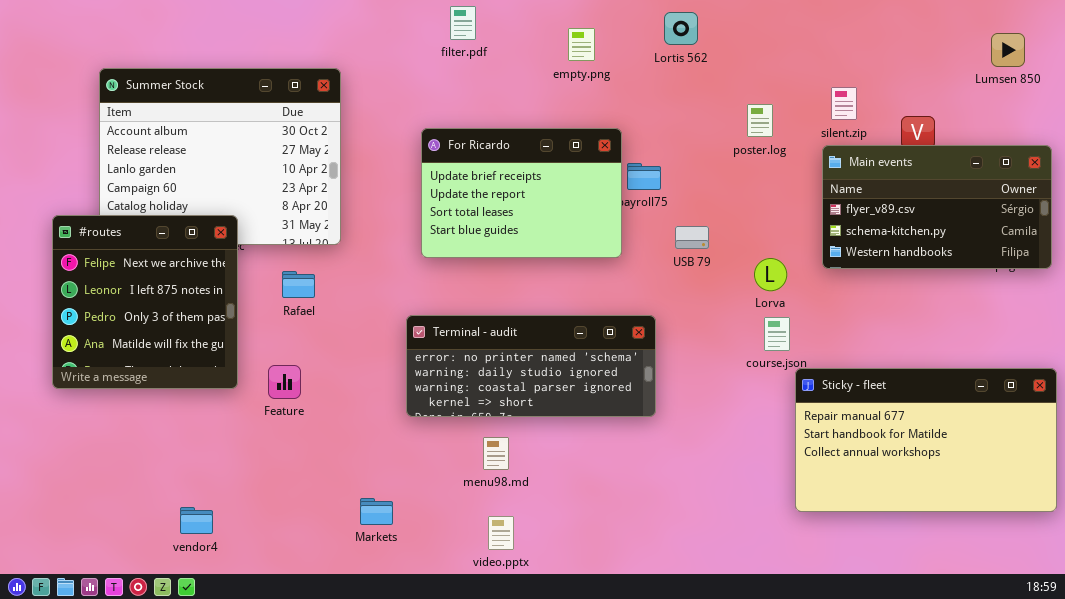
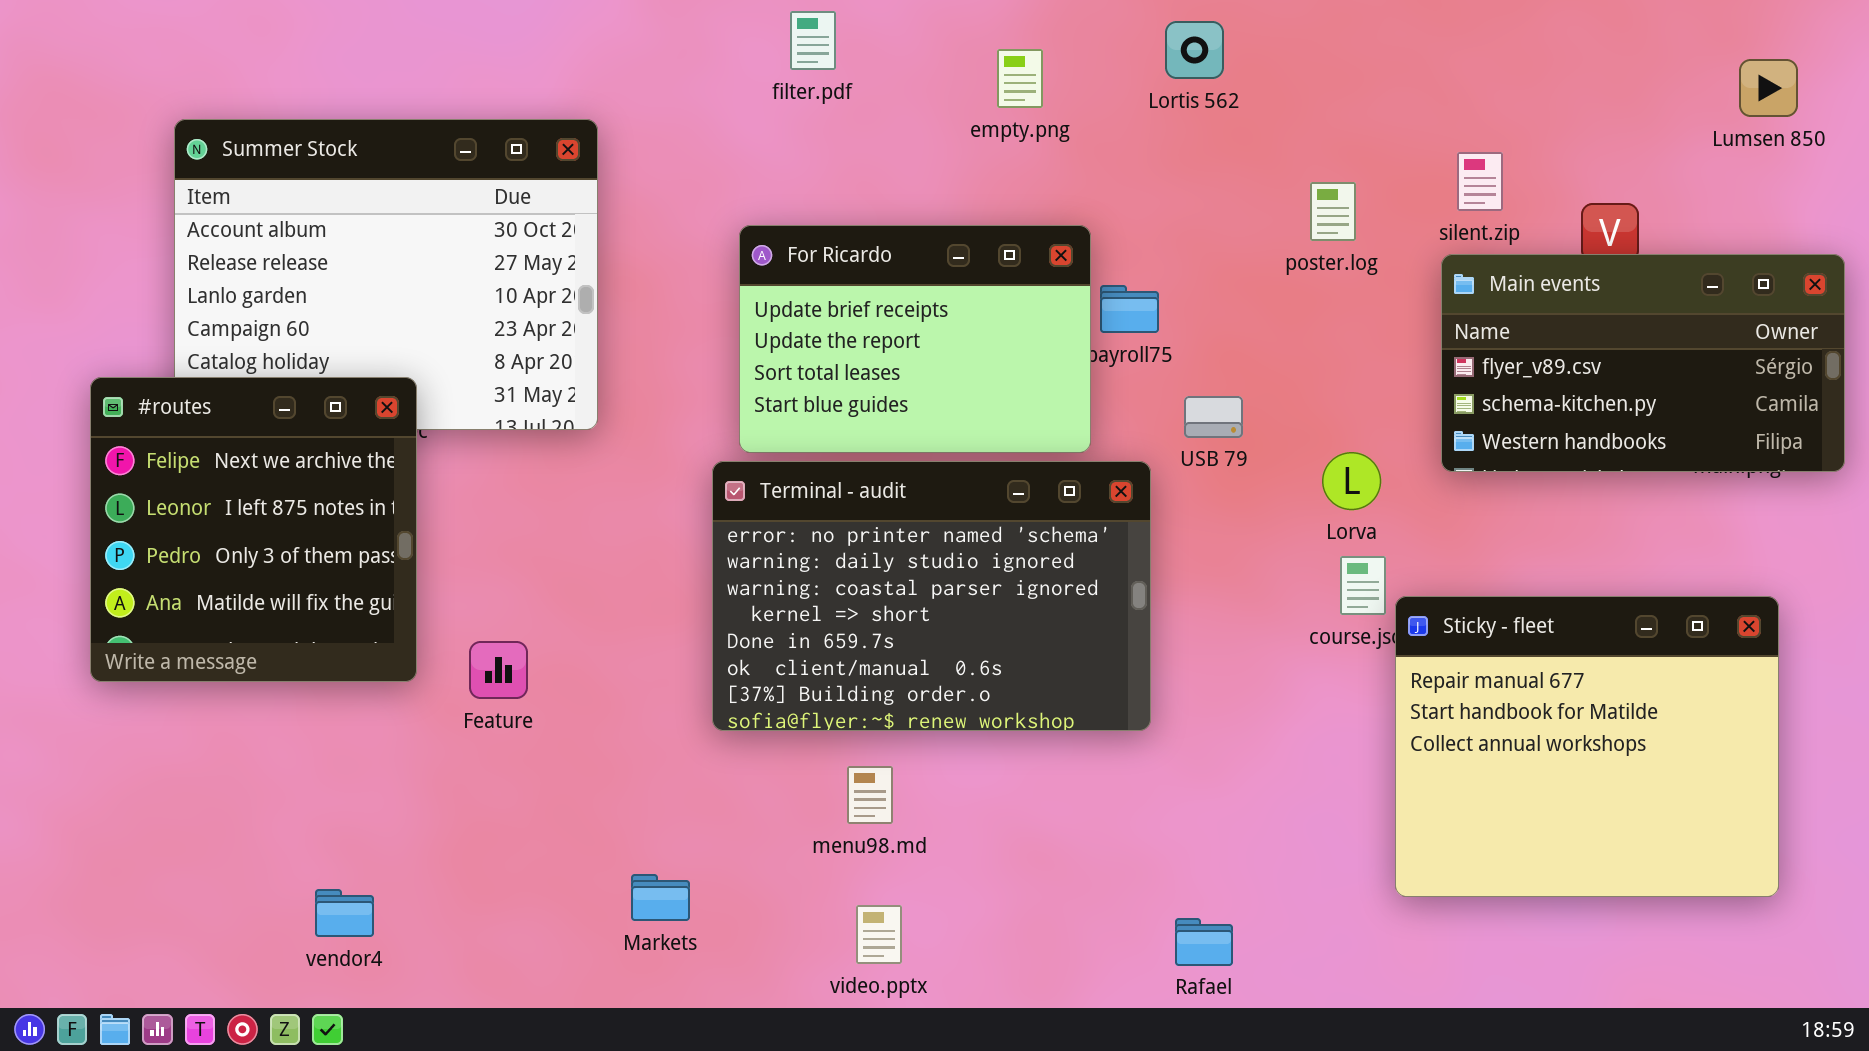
Rafael: [282,271,315,298] -> [1175,918,1233,966], moved
Terminal - audit: [406,315,656,417] -> [712,461,1151,731], resized
Sticky - fleet: [795,368,1057,512] -> [1395,596,1779,897], resized

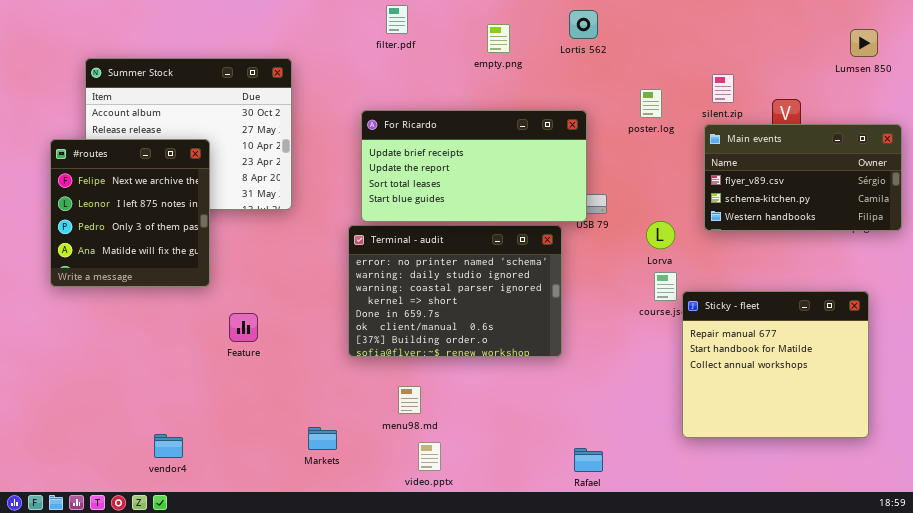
For Ricardo: [739,225,1091,453] -> [361,110,587,222], resized
#routes: [90,377,417,682] -> [50,139,210,287], moved
menu98.md: [847,766,893,824] -> [398,386,421,414], moved

